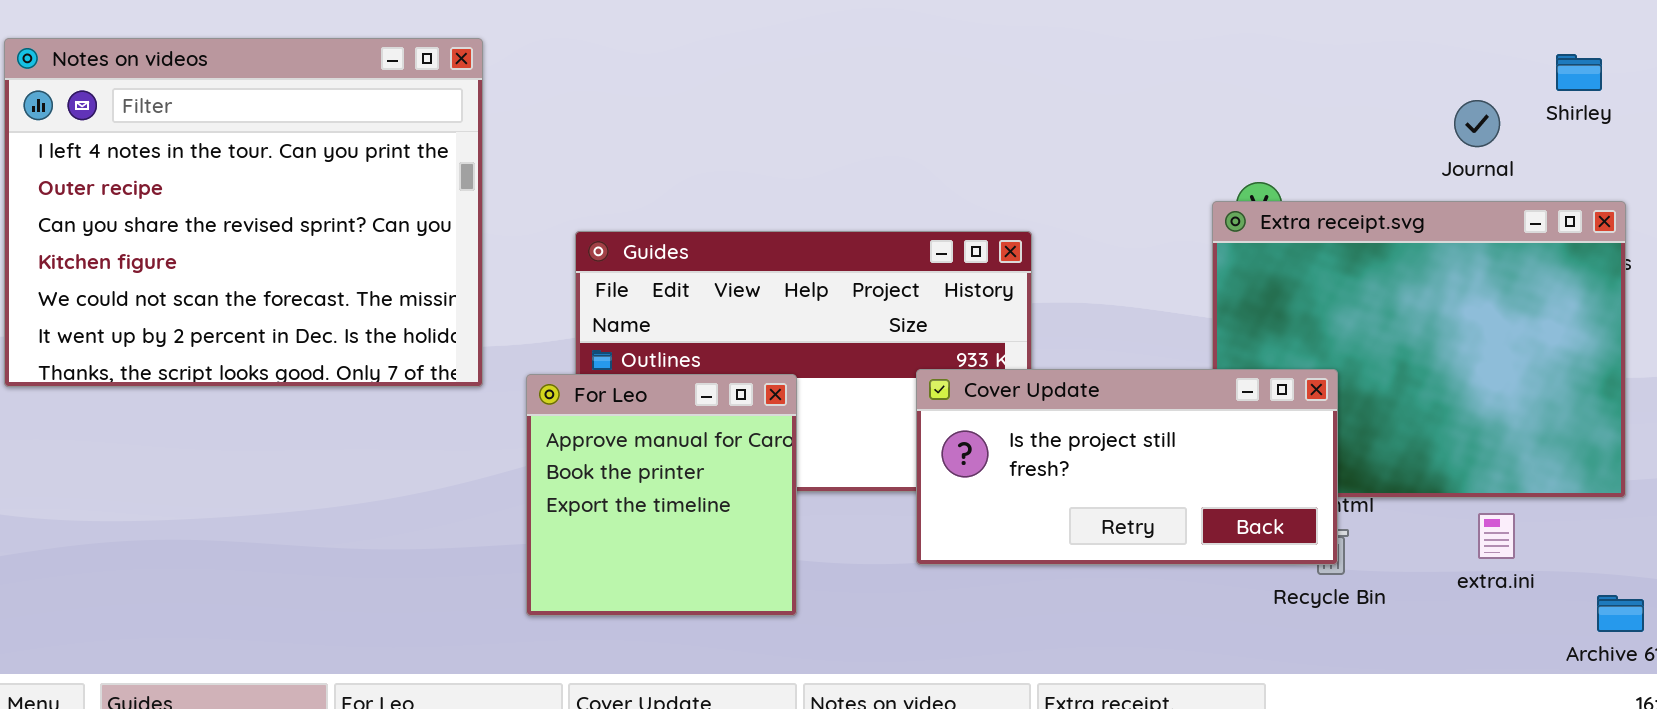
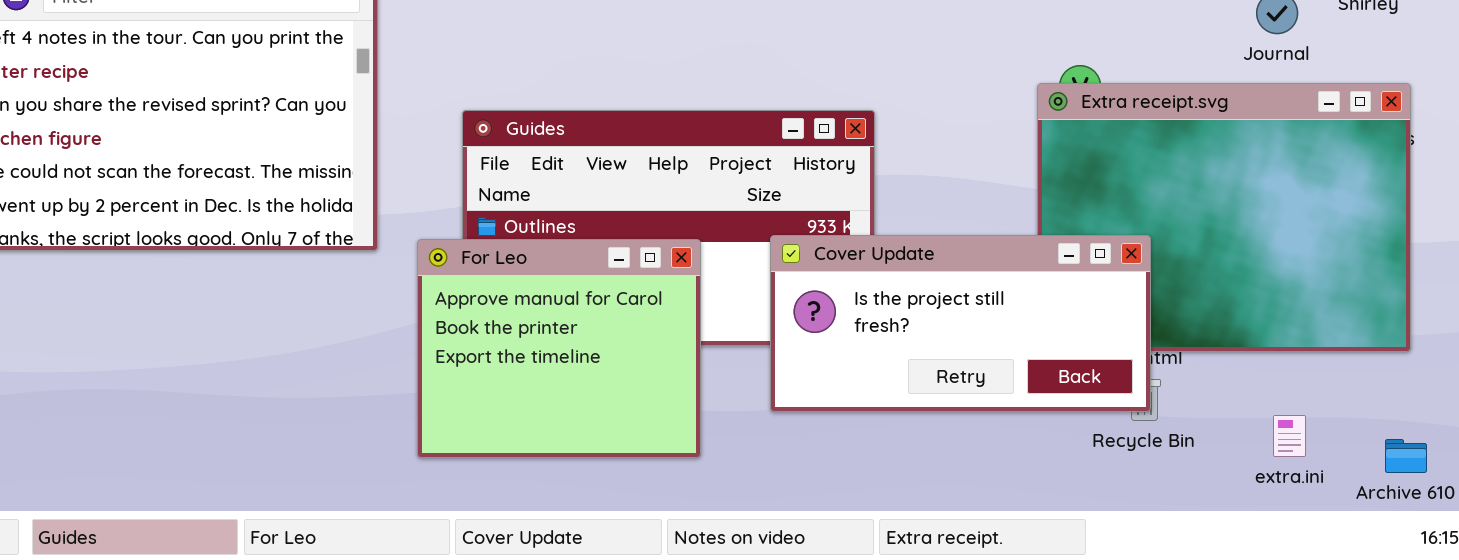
For Leo: [526,374,797,616] -> [417,239,701,458], resized
extra.ini: [1478,513,1515,559] -> [1273,415,1306,457], moved

